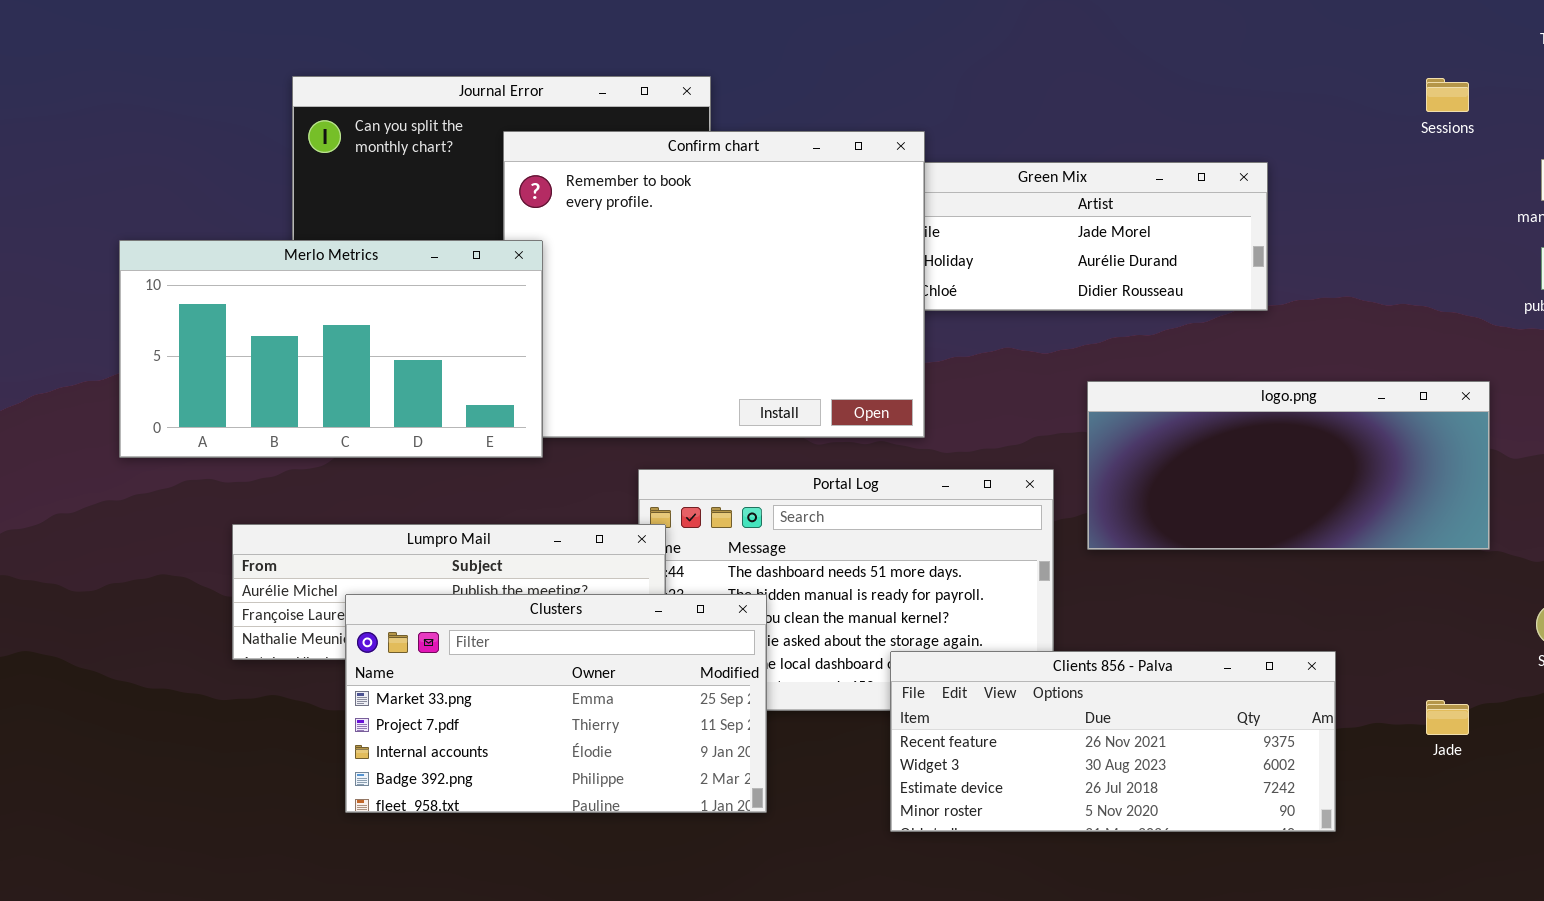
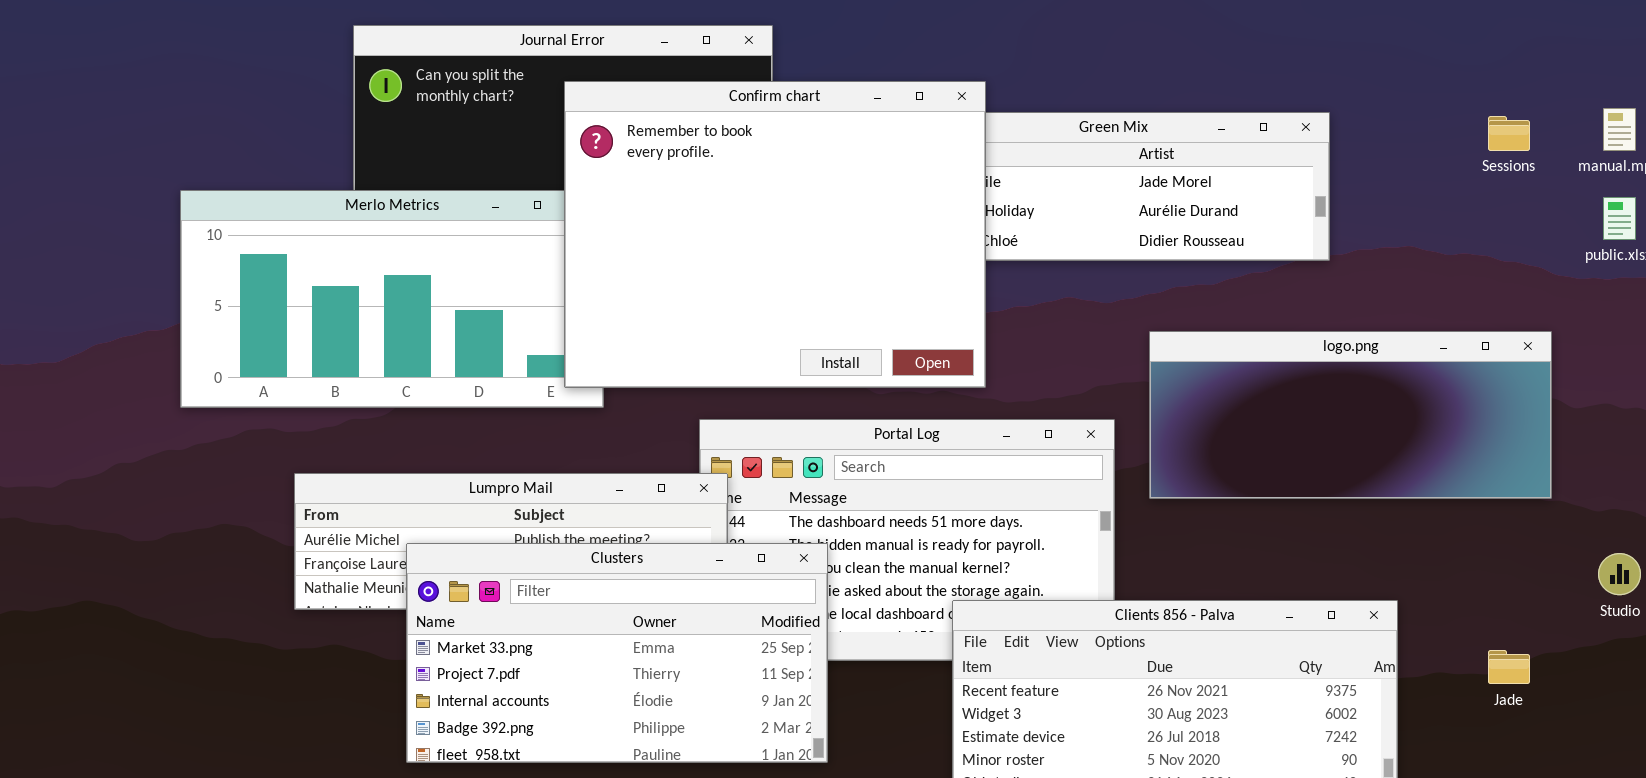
Sessions: [1426,78,1469,112] -> [1488,116,1530,151], moved
Confirm chart: [503,131,925,438] -> [564,81,986,388], raised

